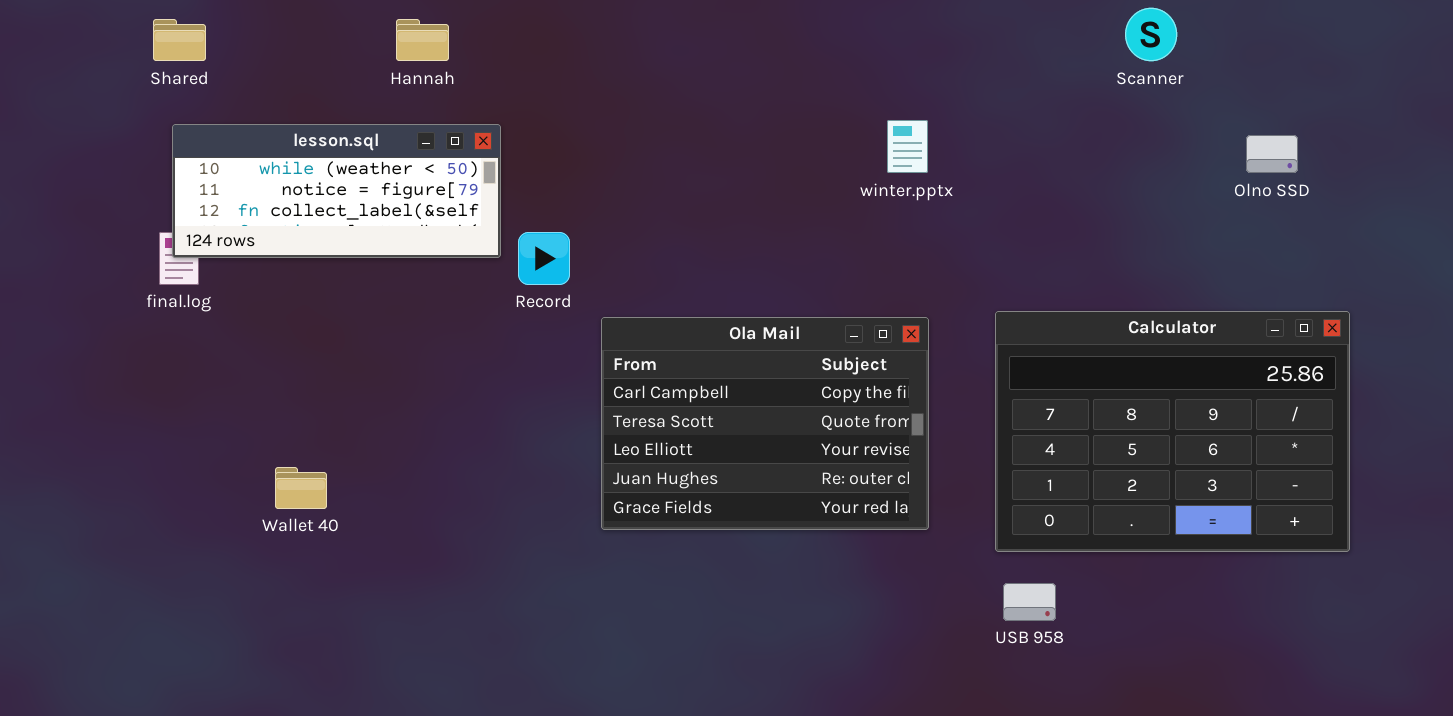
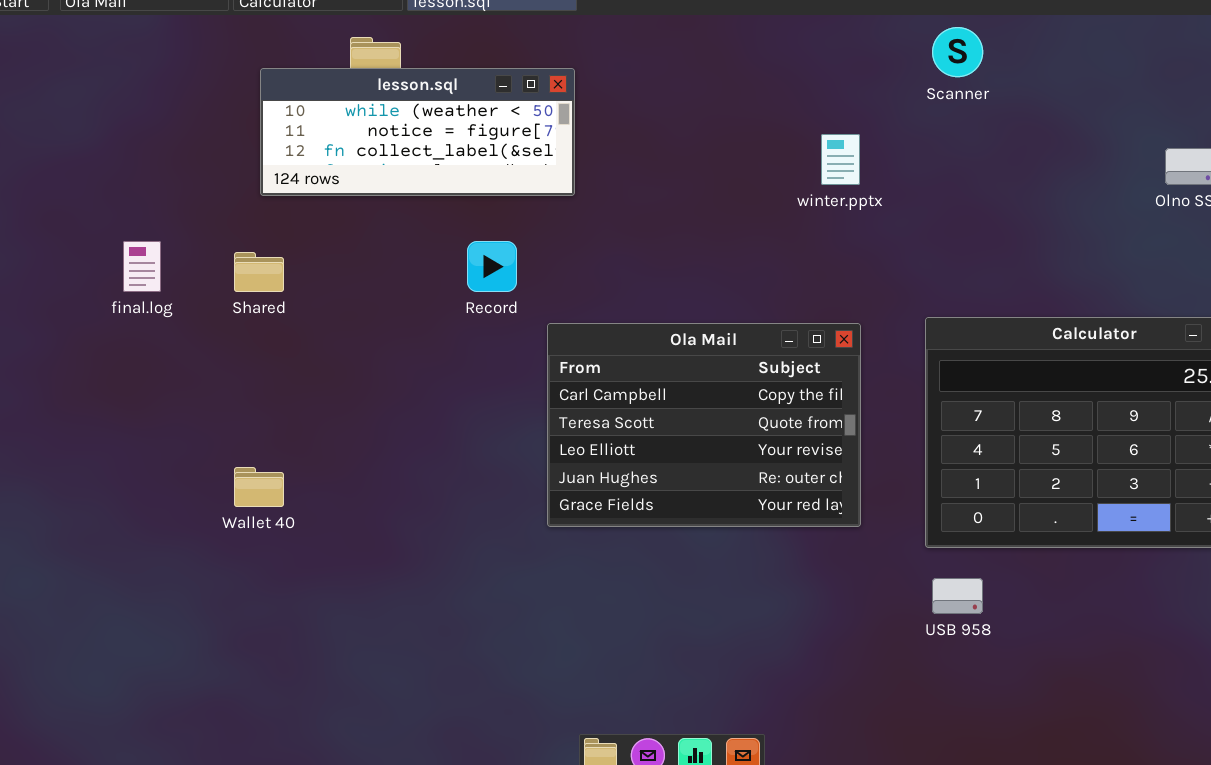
Scanner: [1125,8,1177,61] -> [932,27,983,77], moved
Shared: [153,19,206,61] -> [234,252,284,292], moved
lesson.sql: [172,124,501,258] -> [260,68,575,196], moved

